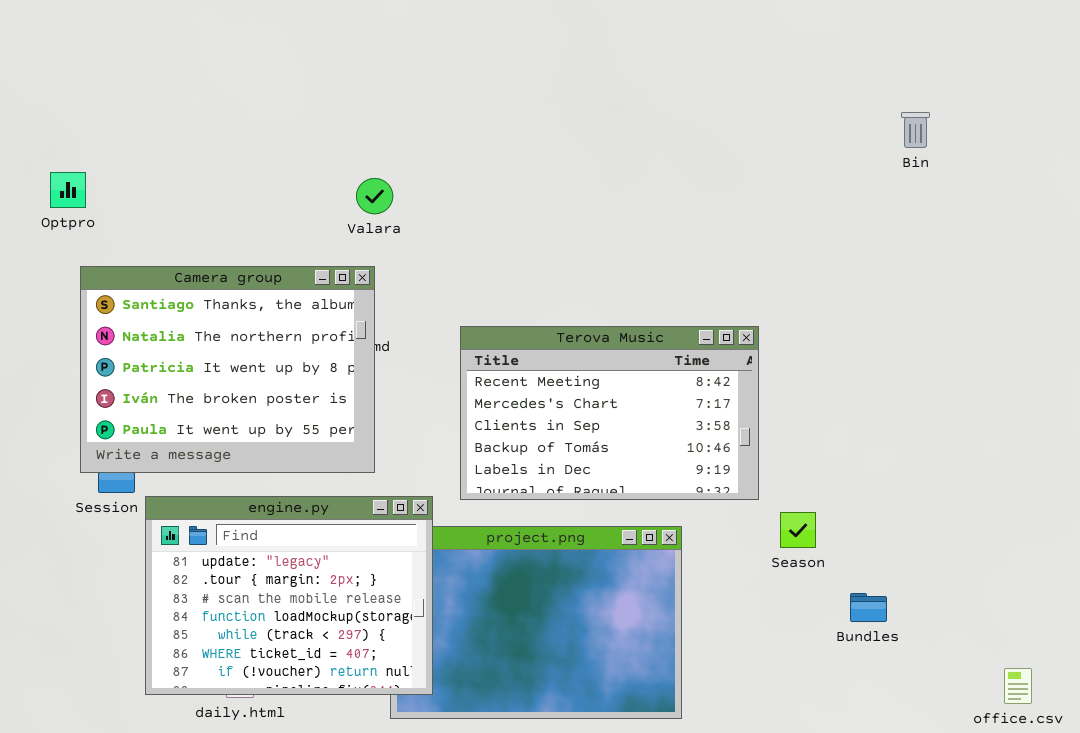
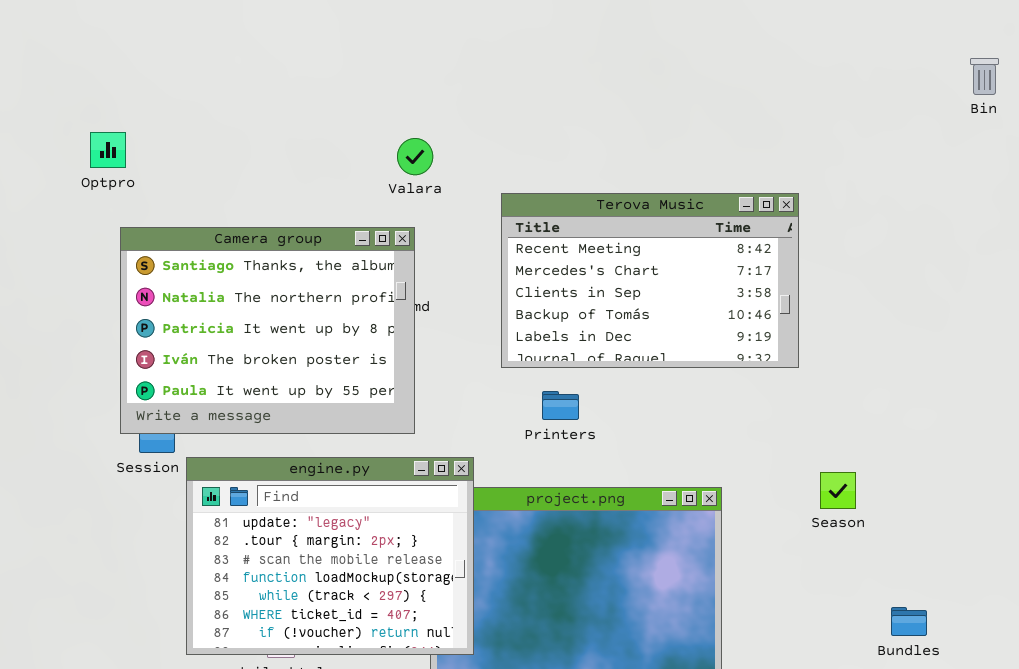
Bin: [901,112,930,148] -> [970,58,999,95], moved
Terova Music: [460,326,759,500] -> [501,193,799,368], moved
Bundles: [850,593,887,622] -> [891,607,927,636], moved

